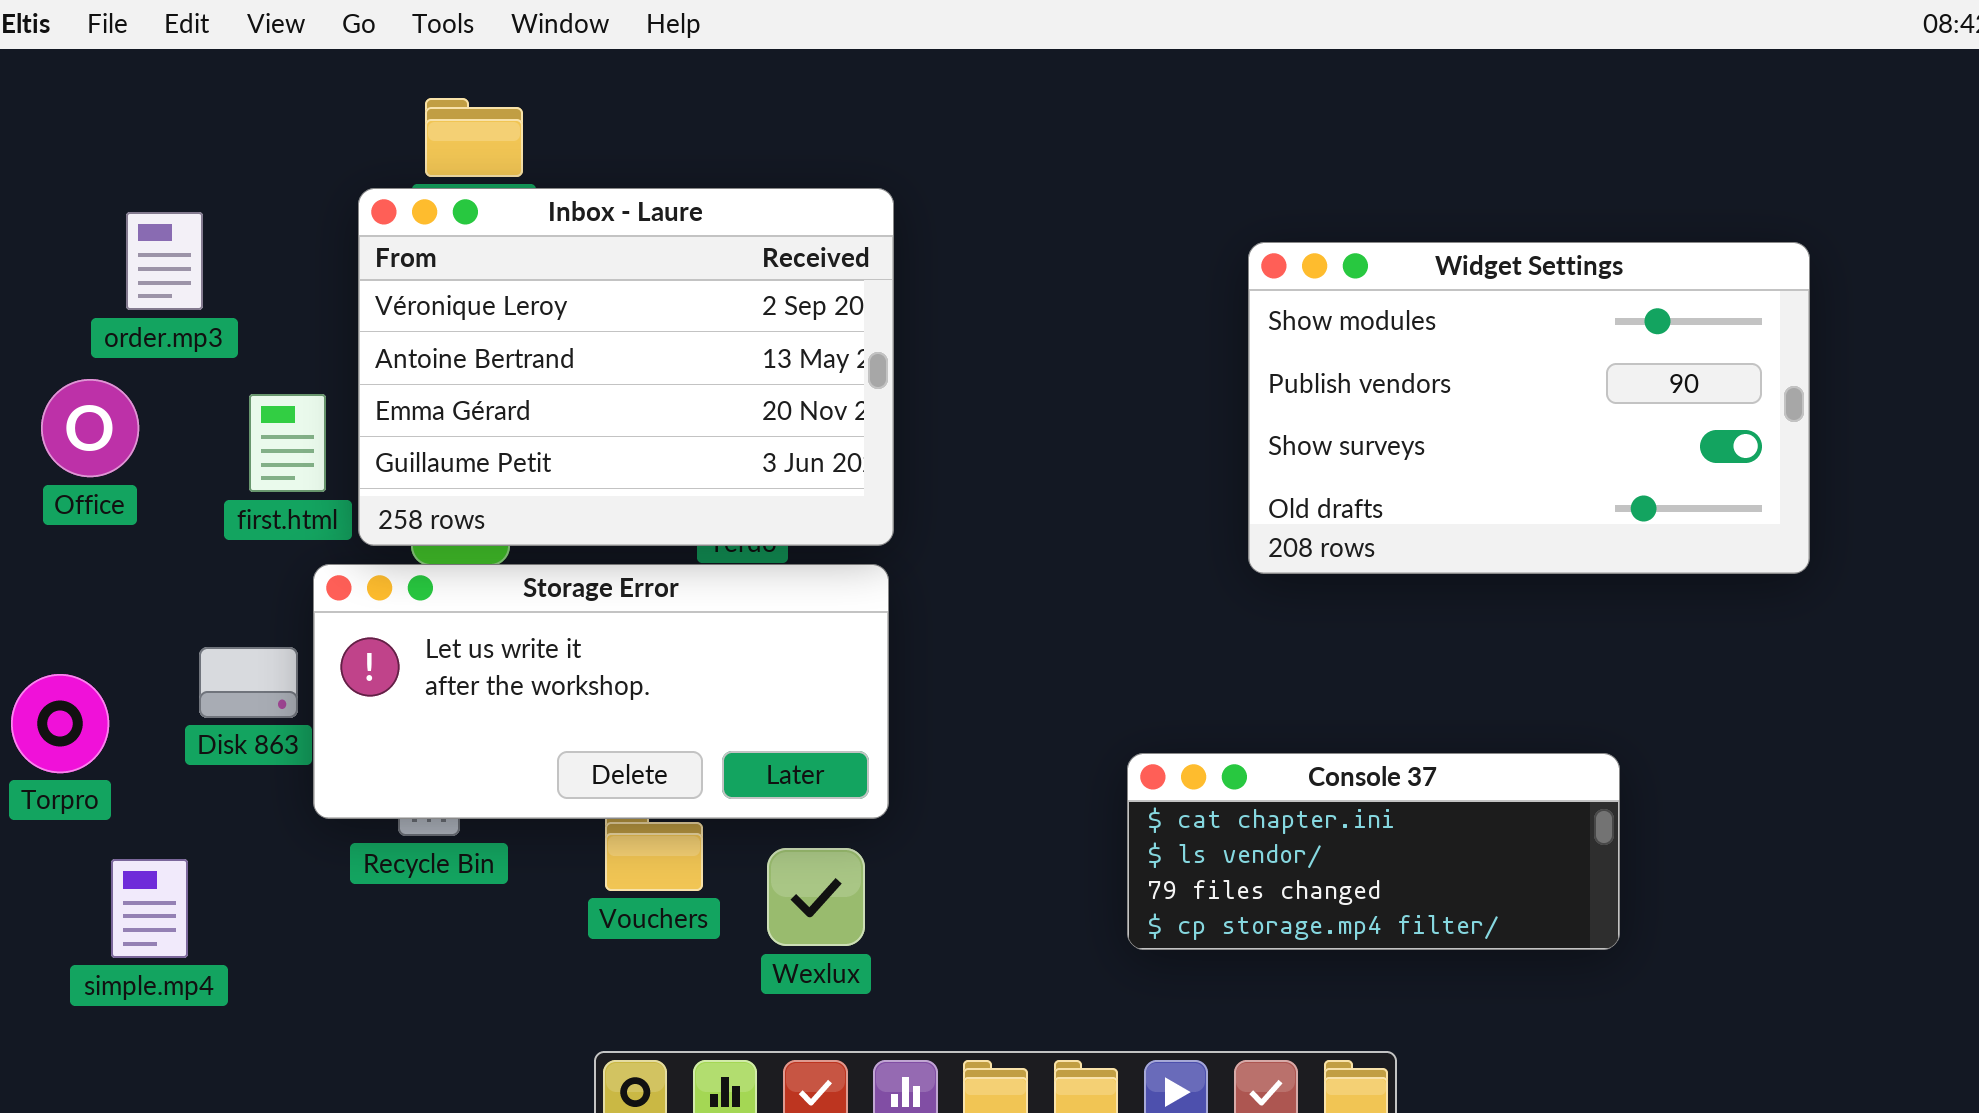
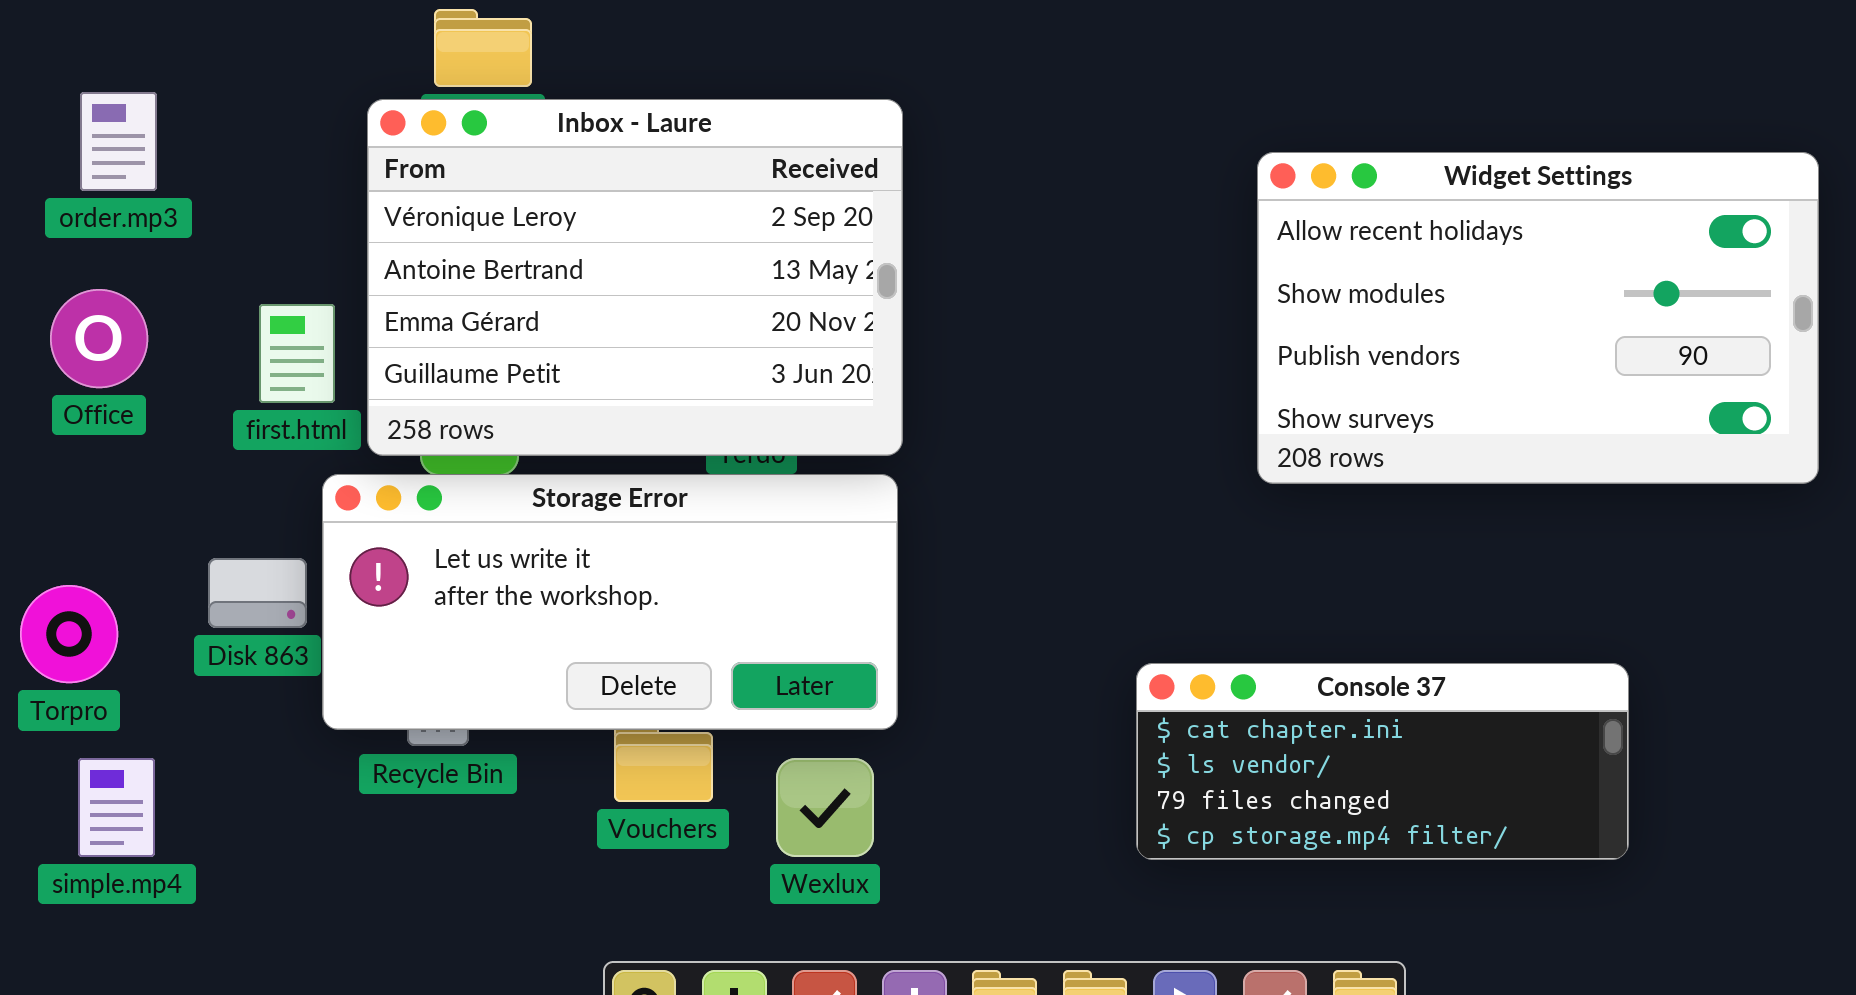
order.mp3: [126,212,203,310] -> [80,92,157,191], moved
Widget Settings: [1248,242,1810,574] -> [1257,152,1819,484], scrolled up 1 row
simple.mp4: [111,859,188,958] -> [78,758,155,857], moved

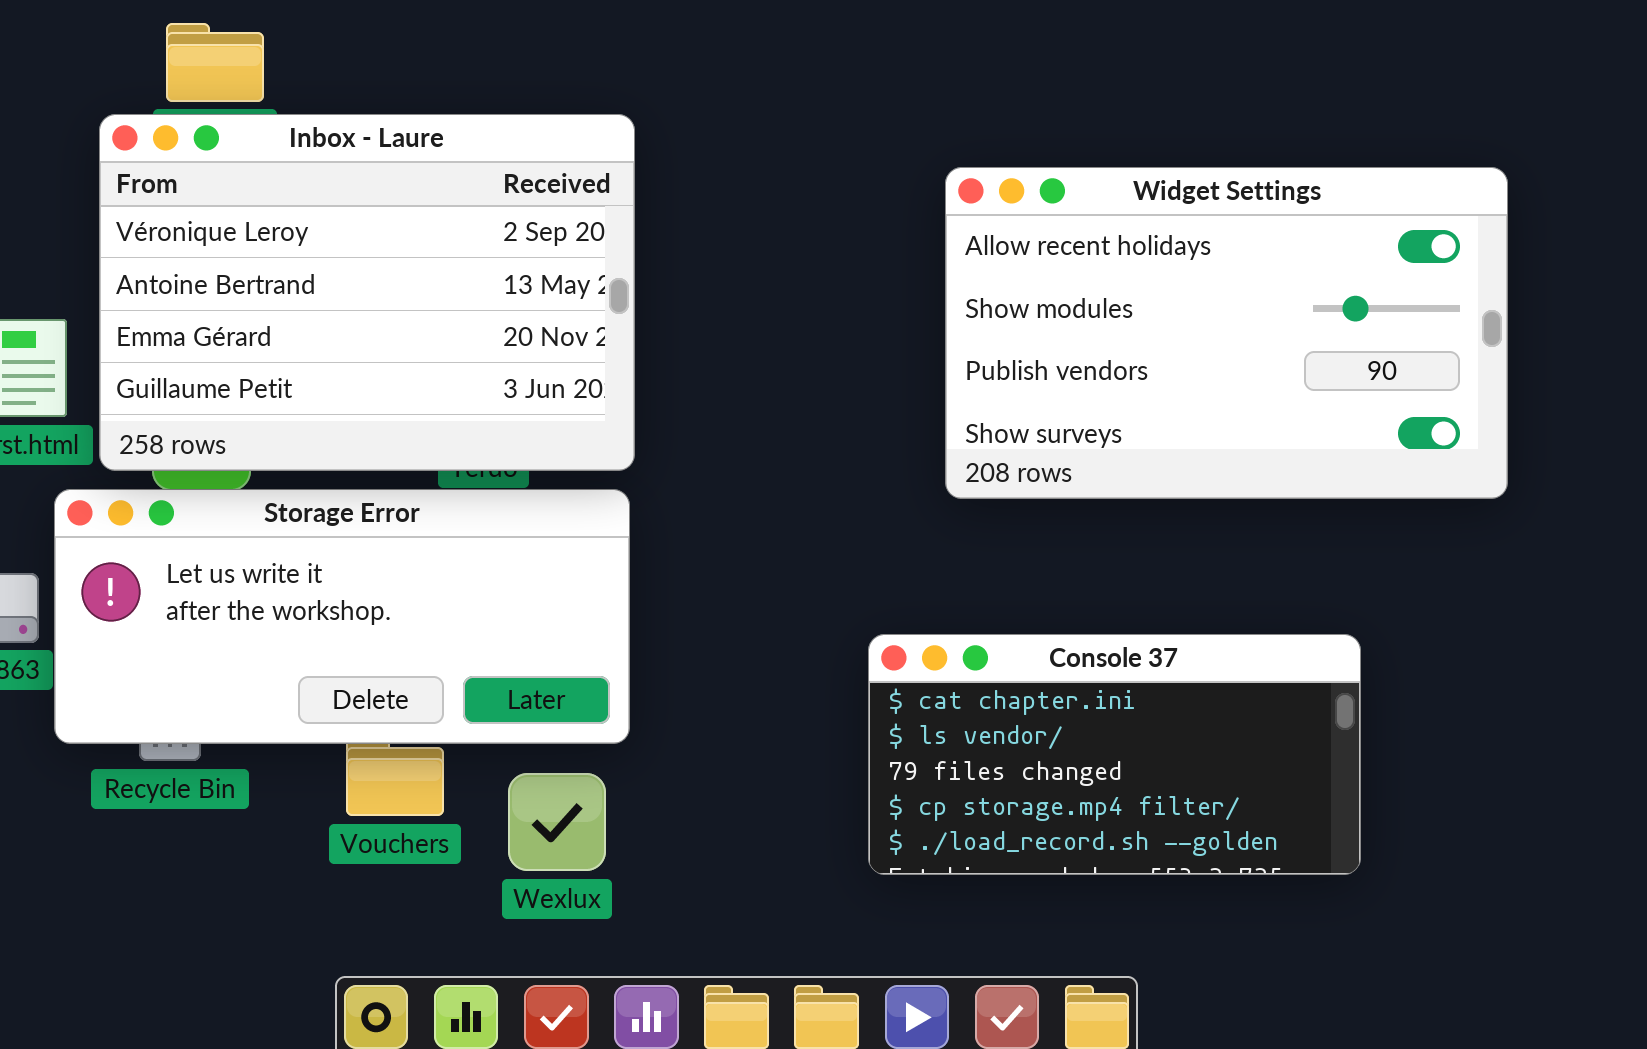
Widget Settings: [1257,152,1819,484] -> [945,167,1508,499], moved
Console 37: [1136,663,1629,860] -> [868,634,1361,875], resized

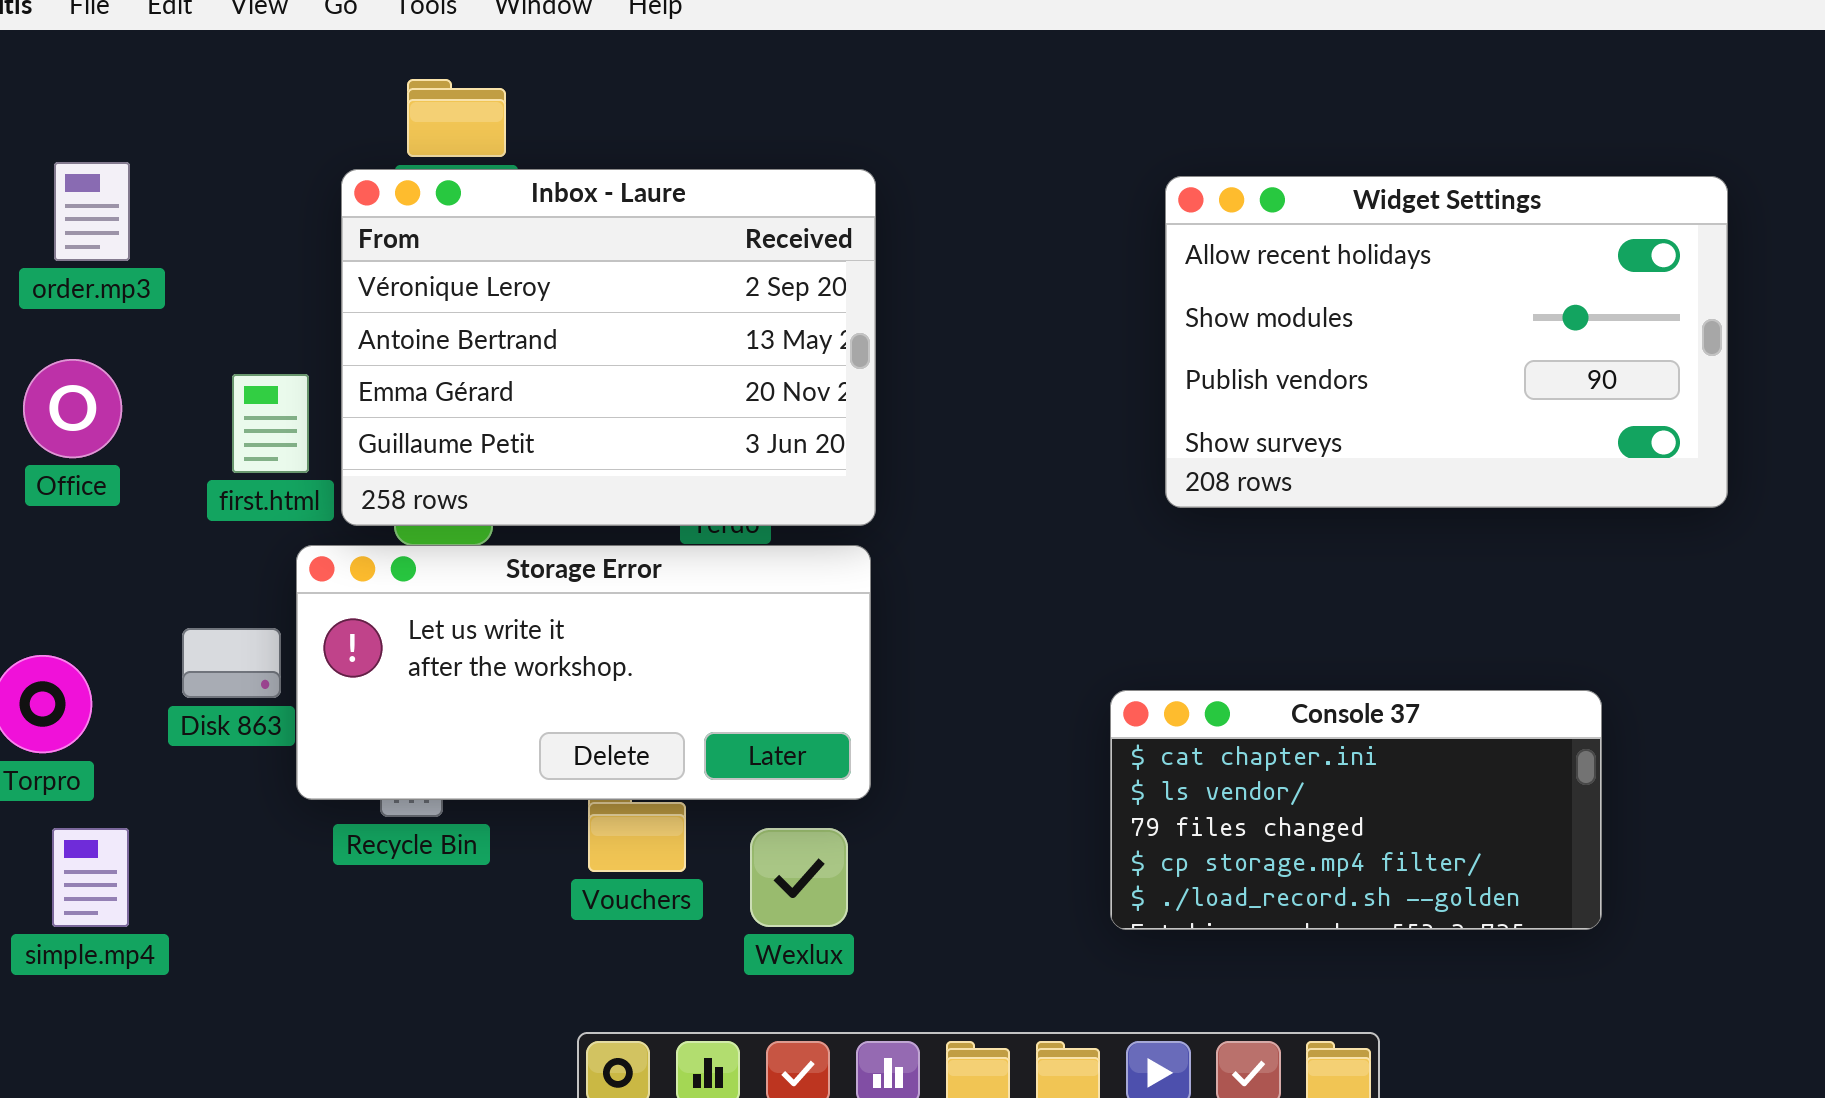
Widget Settings: [945,167,1508,499] -> [1165,176,1728,508], moved

